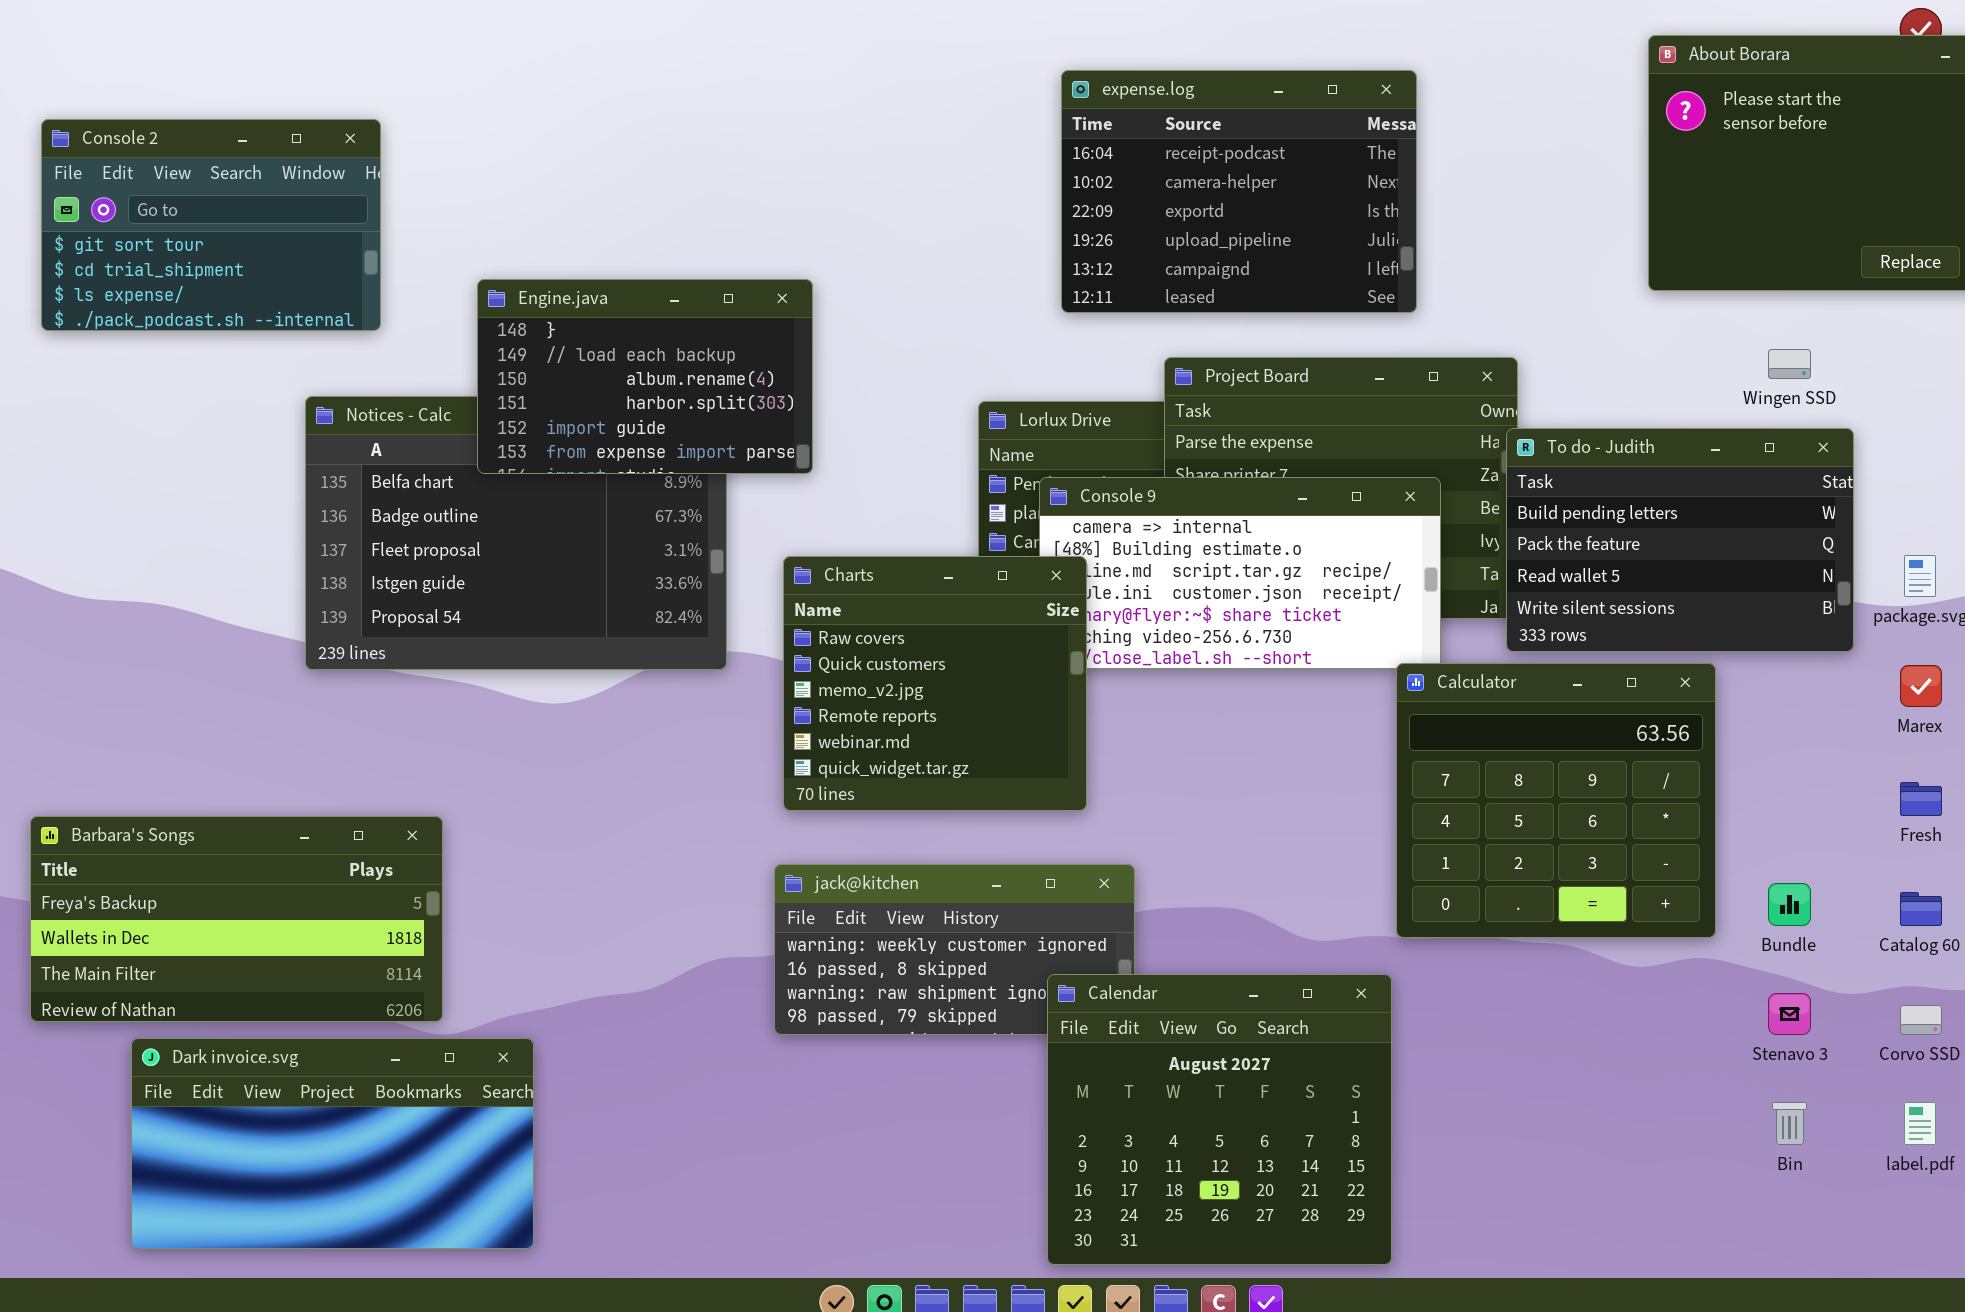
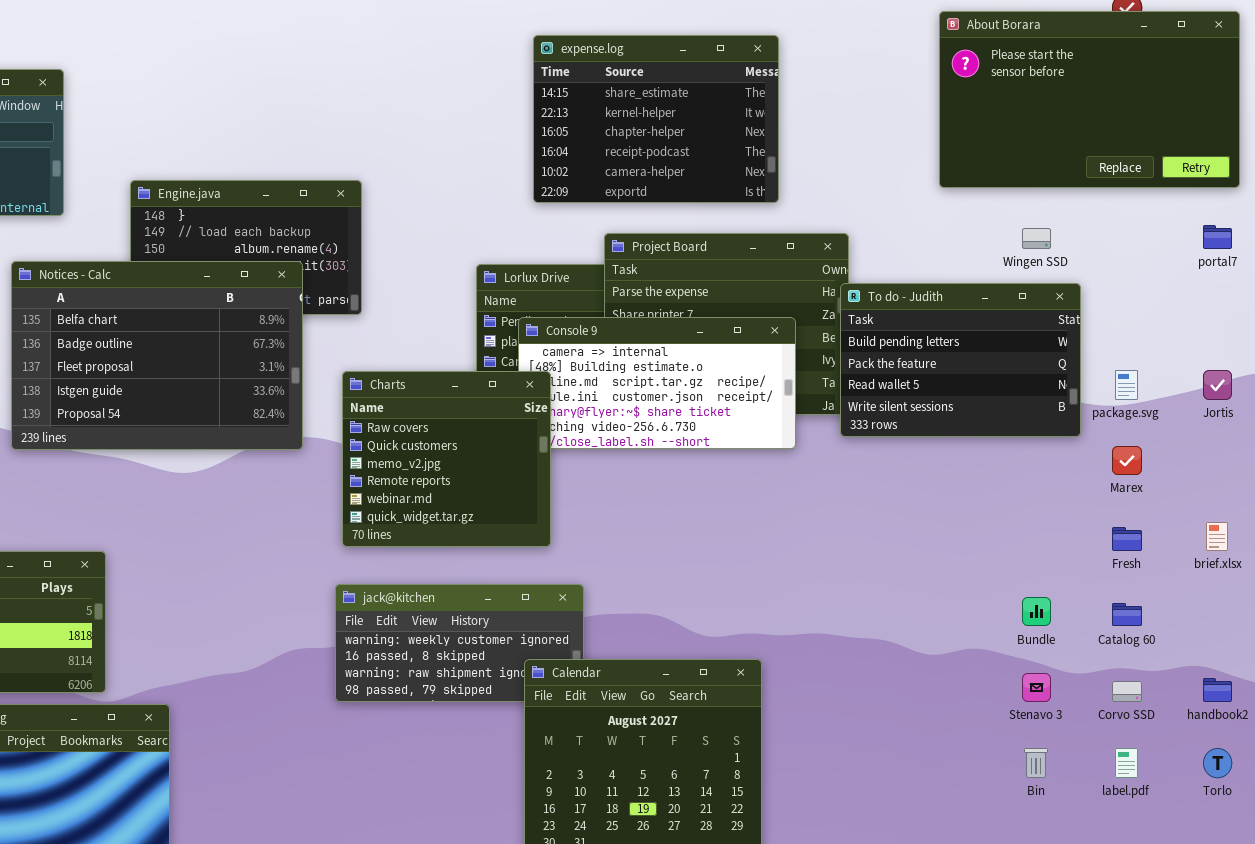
expense.log: [1061,70,1417,313] -> [533,35,779,203], scrolled up 3 rows
Notices - Calc: [305,396,727,670] -> [11,261,303,450], raised
Calculator: [1396,663,1716,938] -> none, closed

